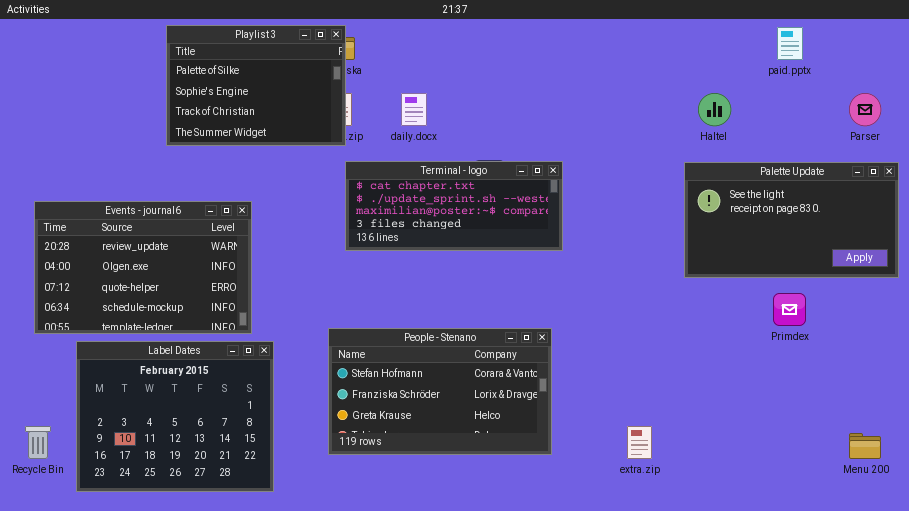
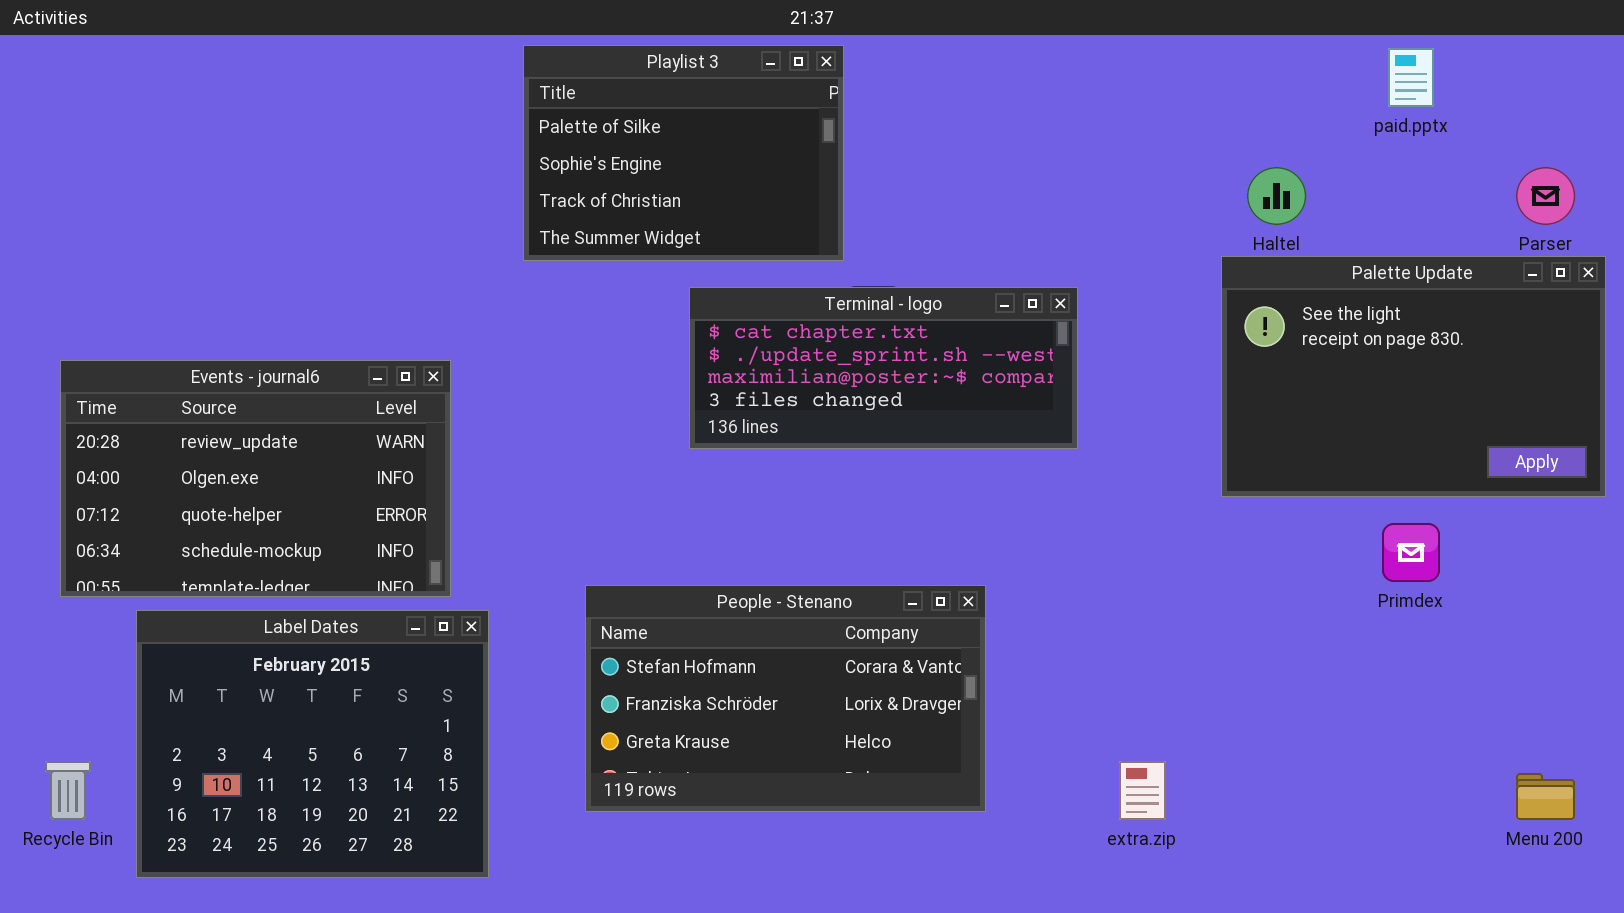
Playlist 3: [166,25,346,146] -> [523,45,844,261], moved
Terminal - logo: [345,161,563,251] -> [689,287,1078,449], moved
Palette Update: [684,162,899,278] -> [1221,256,1606,497], resized

